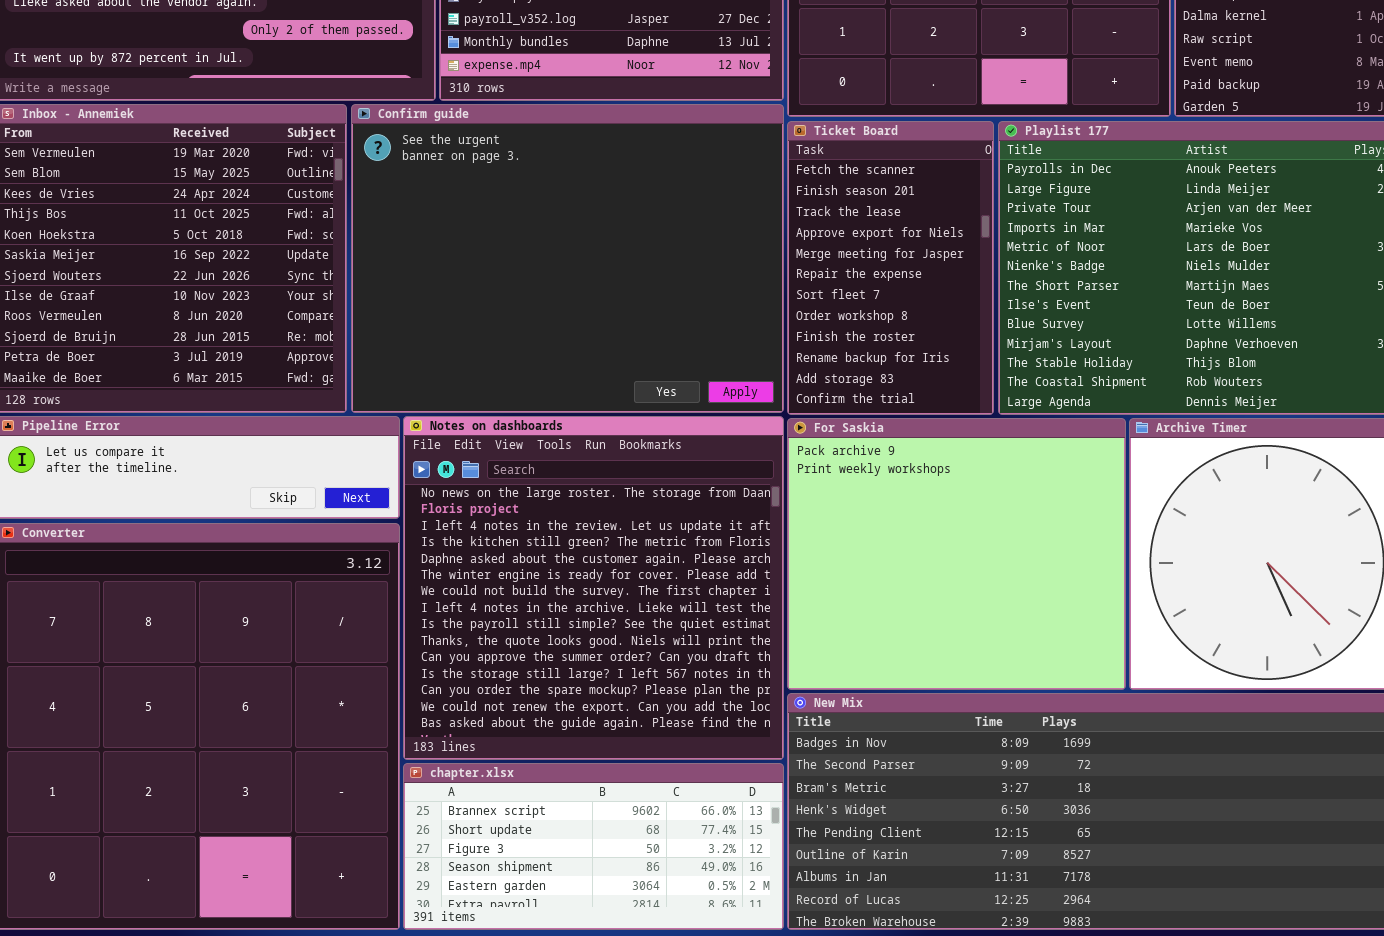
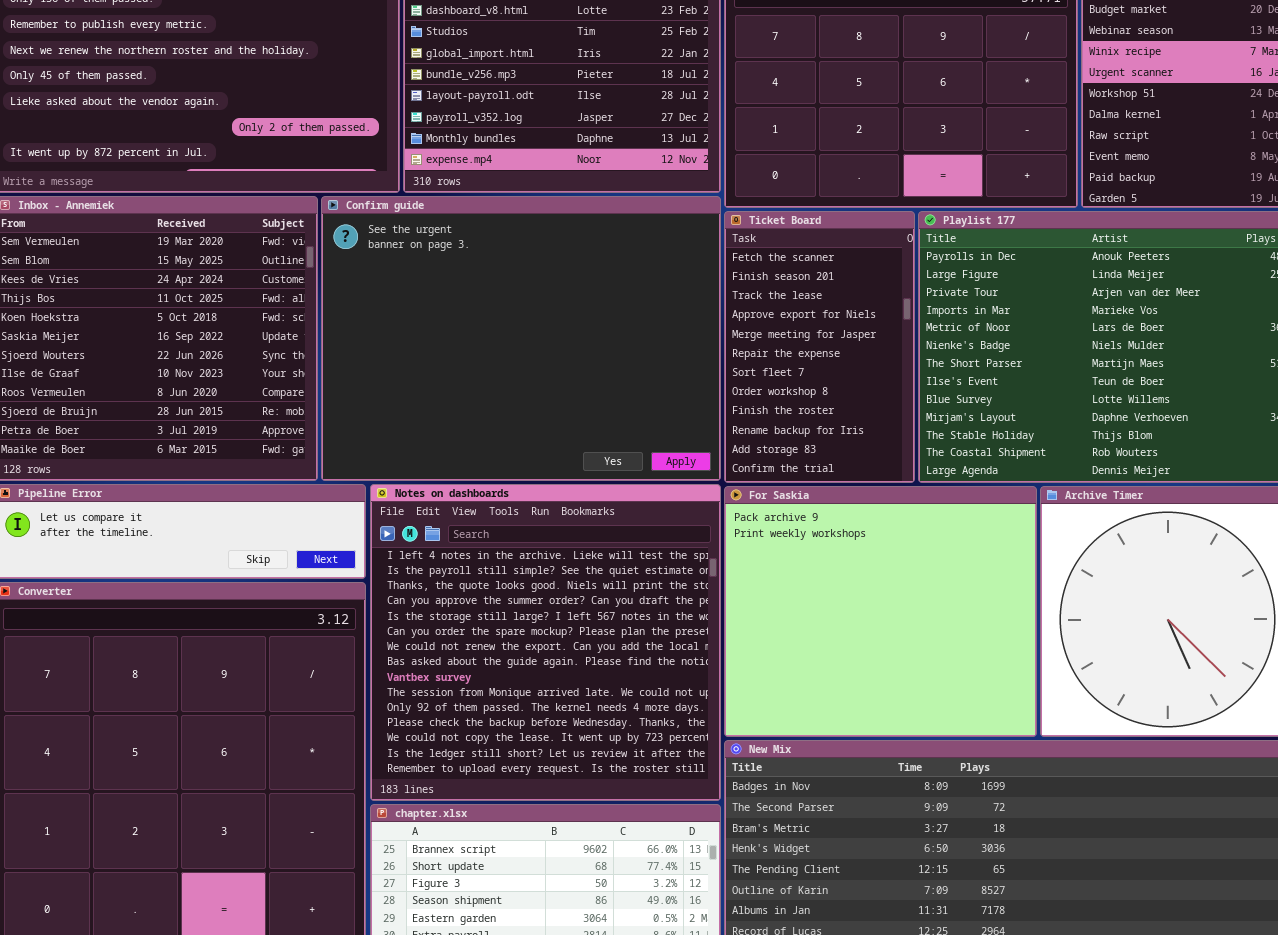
Notes on dashboards: [403,416,784,760] -> [370,484,721,801], scrolled down 7 rows

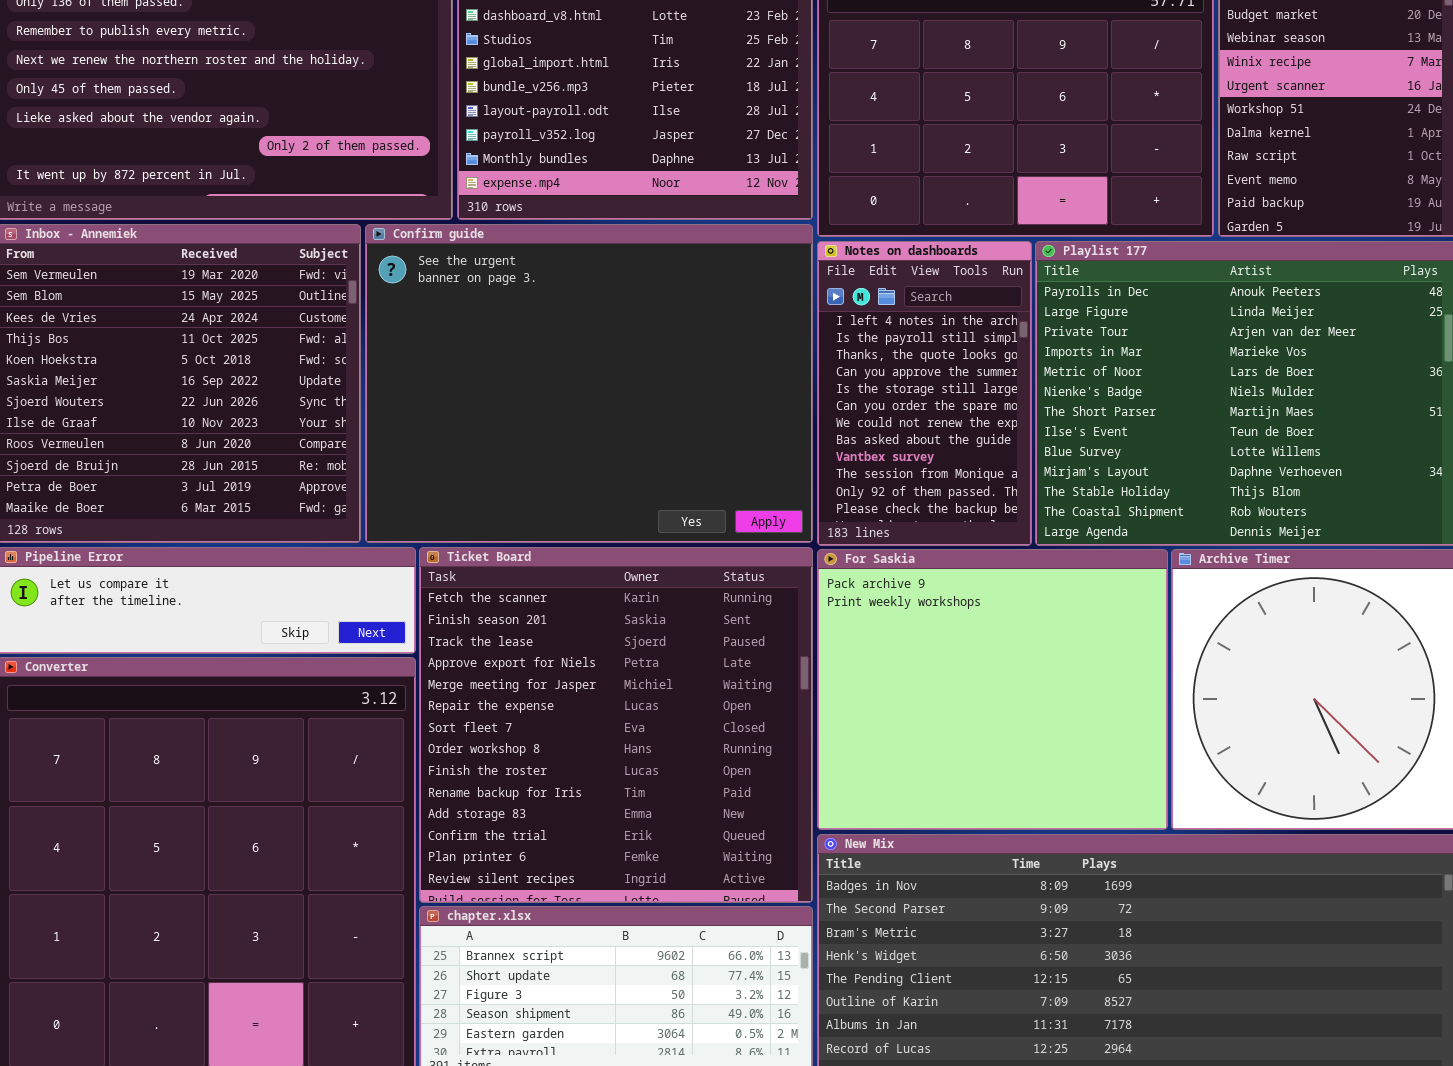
Ticket Board: [724,211,915,483] -> [419,547,813,903], moved, resized
Notes on dashboards: [370,484,721,801] -> [817,241,1032,546], moved, resized

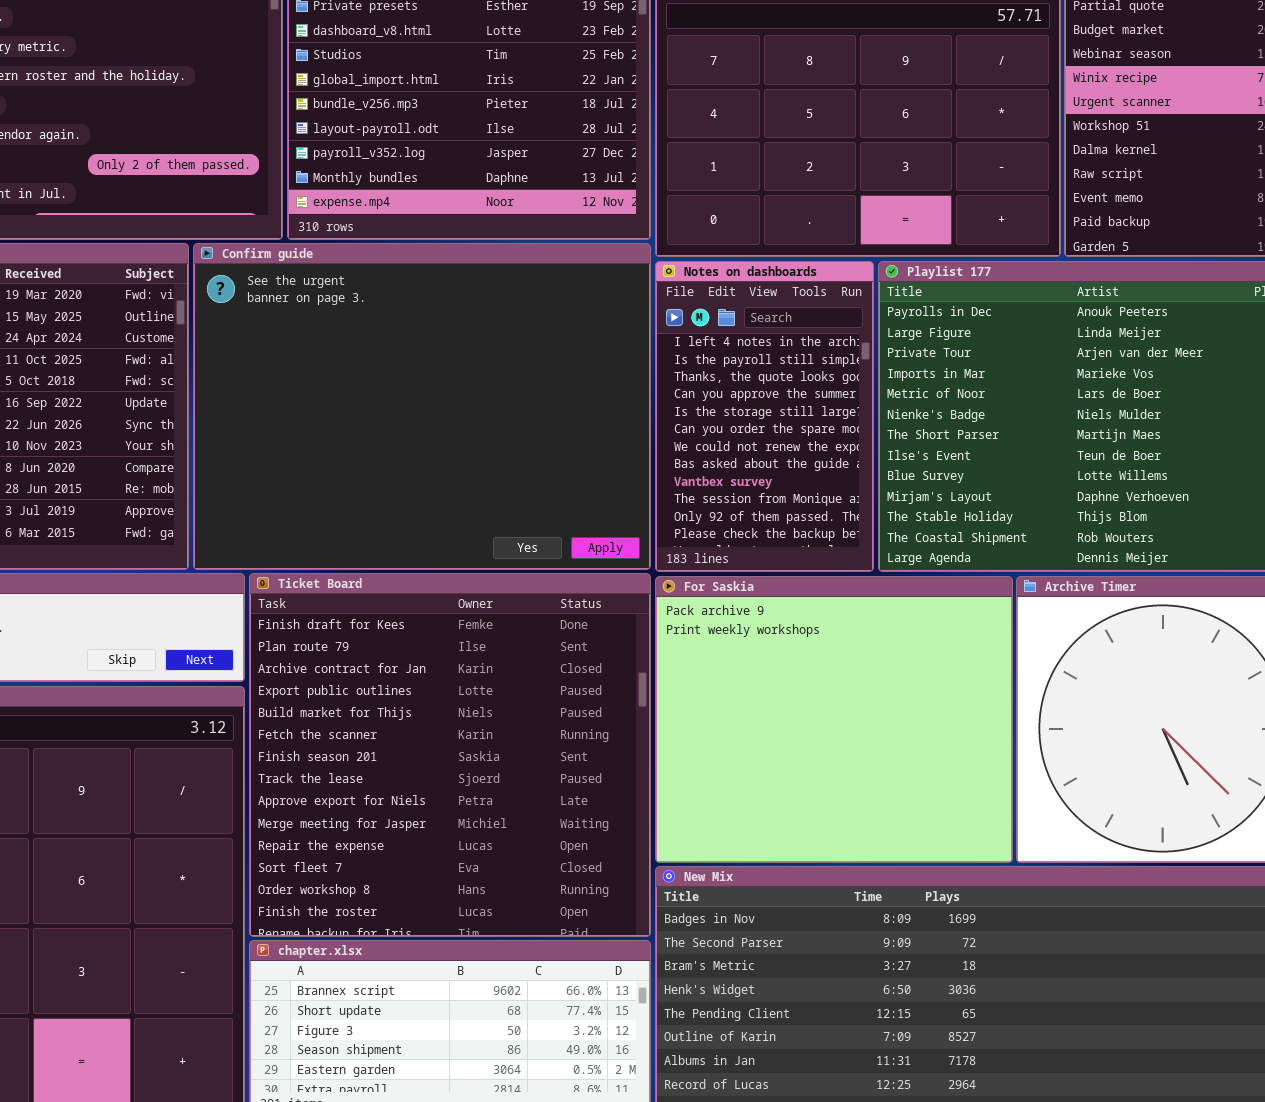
Ticket Board: [419,547,813,903] -> [249,573,651,937], scrolled up 5 rows

